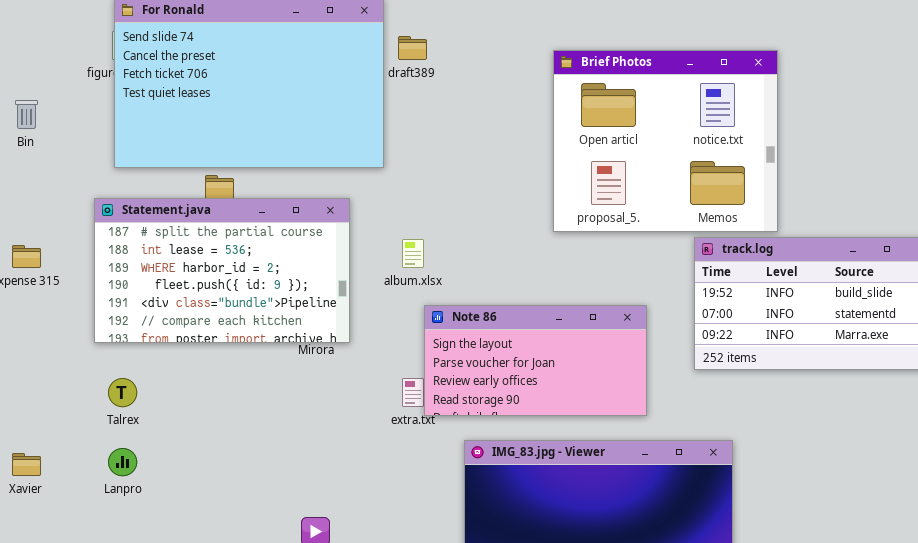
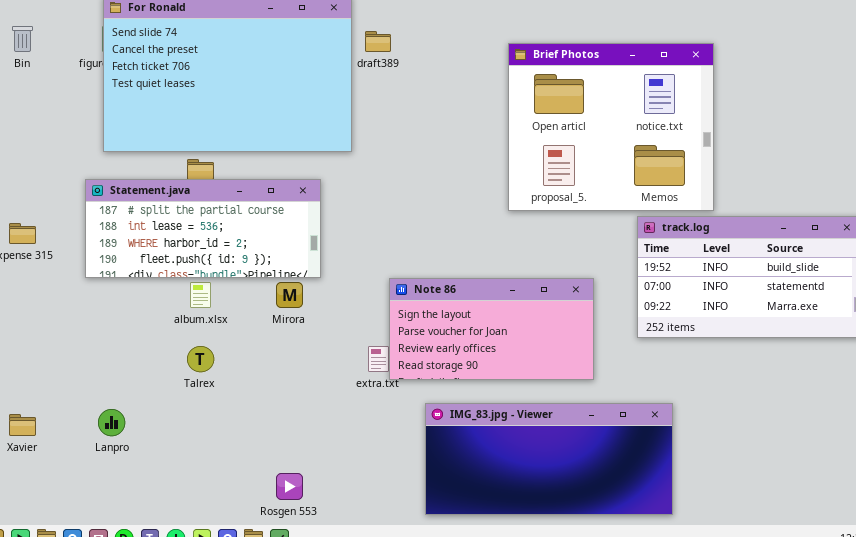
Bin: [15,100,38,129] -> [12,26,33,52], moved
Statement.java: [94,198,350,343] -> [85,179,321,278], resized
album.xlsx: [402,239,424,268] -> [190,282,211,308], moved
Talrex: [108,378,137,407] -> [187,346,214,372], moved

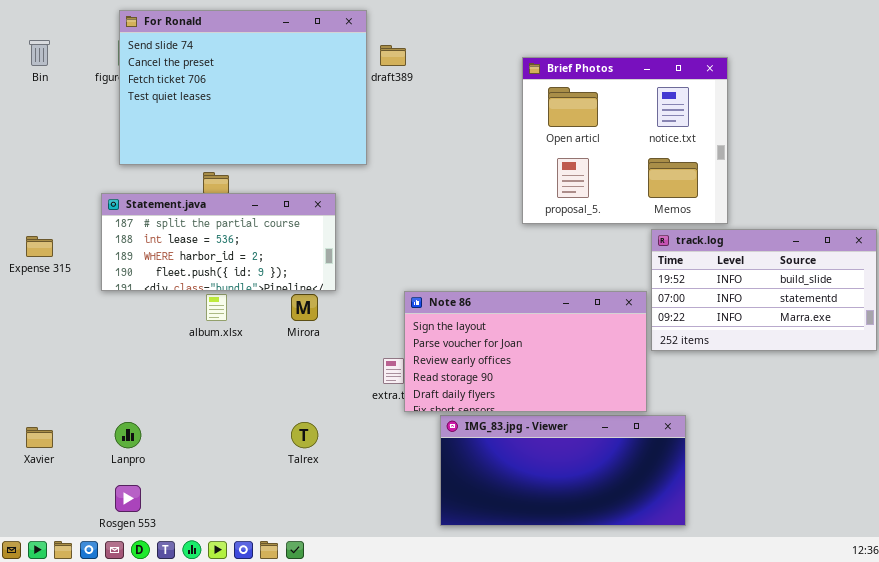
Note 86: [389,278,594,380] -> [404,291,647,412], resized
Talrex: [187,346,214,372] -> [291,422,318,448], moved
Rosgen 553: [276,473,303,500] -> [115,485,141,512], moved

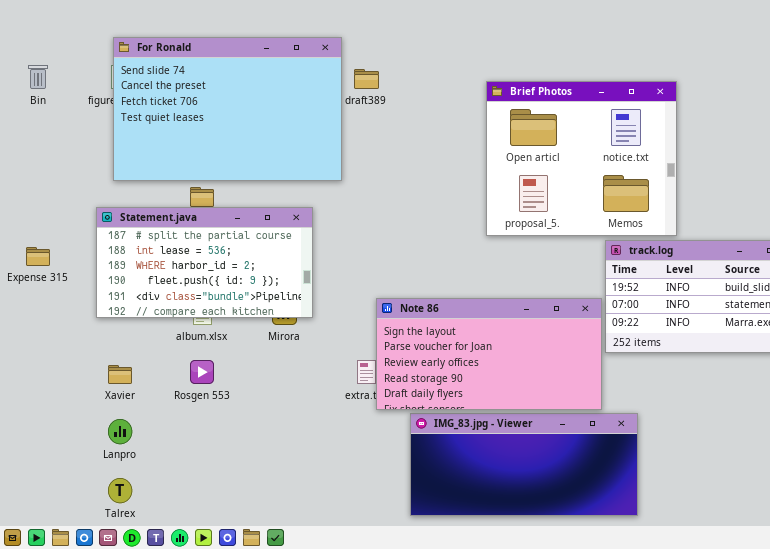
Statement.java: [101,193,336,291] -> [96,207,313,318], resized
Talrex: [291,422,318,448] -> [108,478,132,503], moved
Xavier: [26,427,53,448] -> [108,365,132,384], moved
Rosgen 553: [115,485,141,512] -> [190,360,214,384], moved

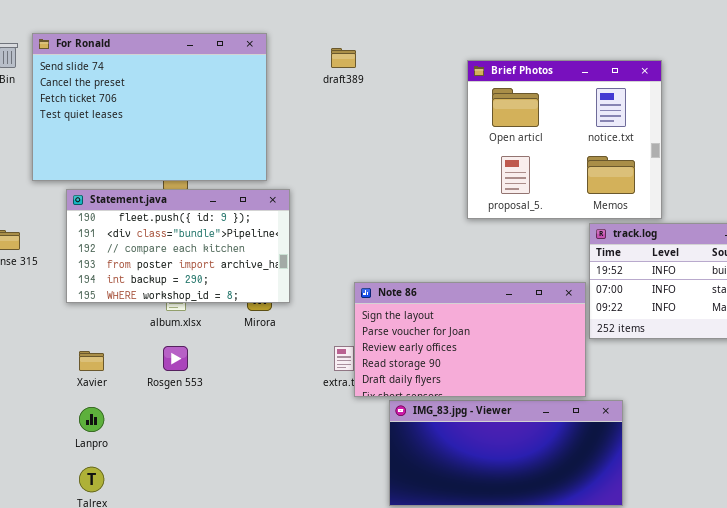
For Ronald: [113,37,342,181] -> [32,33,267,181], moved
Statement.java: [96,207,313,318] -> [66,189,290,303], scrolled down 3 rows

